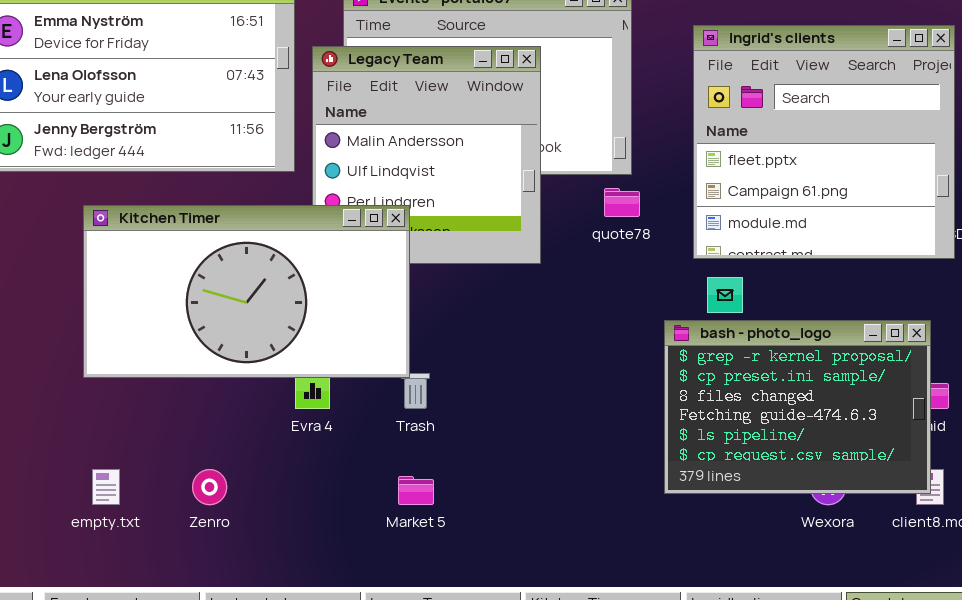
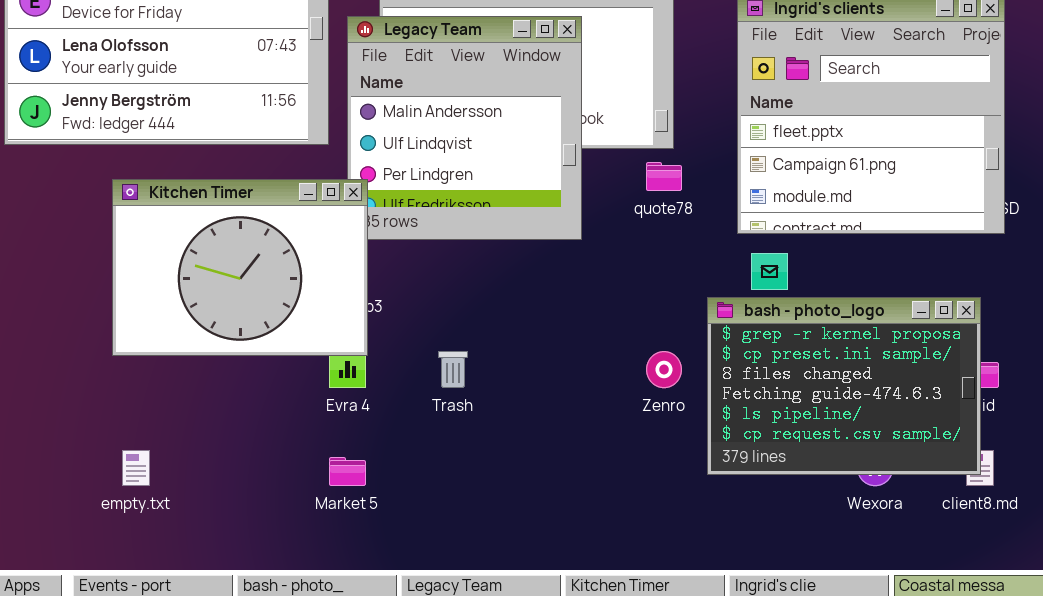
Kitchen Timer: [83,205,410,378] -> [112,179,368,356], resized
Zenro: [192,469,227,505] -> [646,351,682,388], moved
Market 5: [398,476,434,505] -> [329,457,366,486], moved

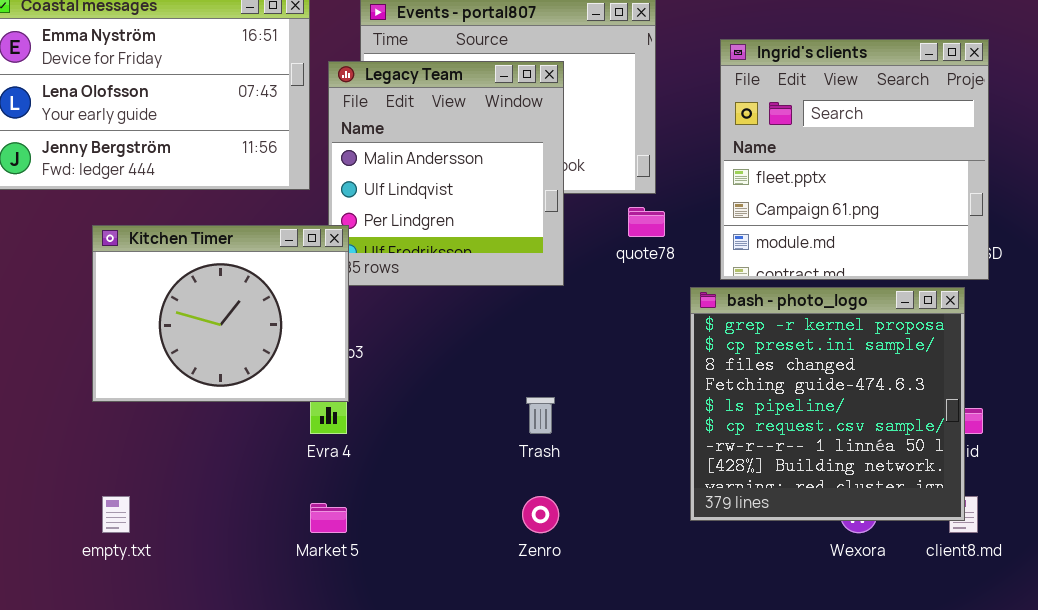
bash - photo_logo: [707,297,981,475] -> [690,287,965,521], resized
Trash: [438,351,468,388] -> [526,397,555,434], moved
Zenro: [646,351,682,388] -> [522,496,559,533], moved

